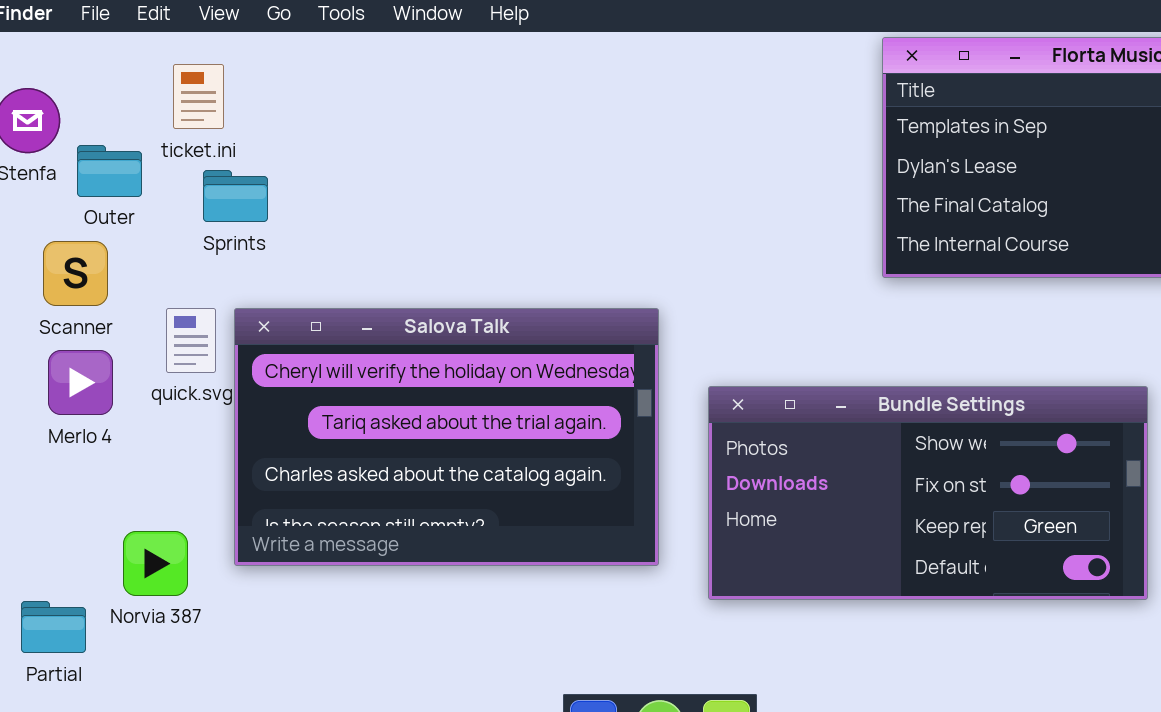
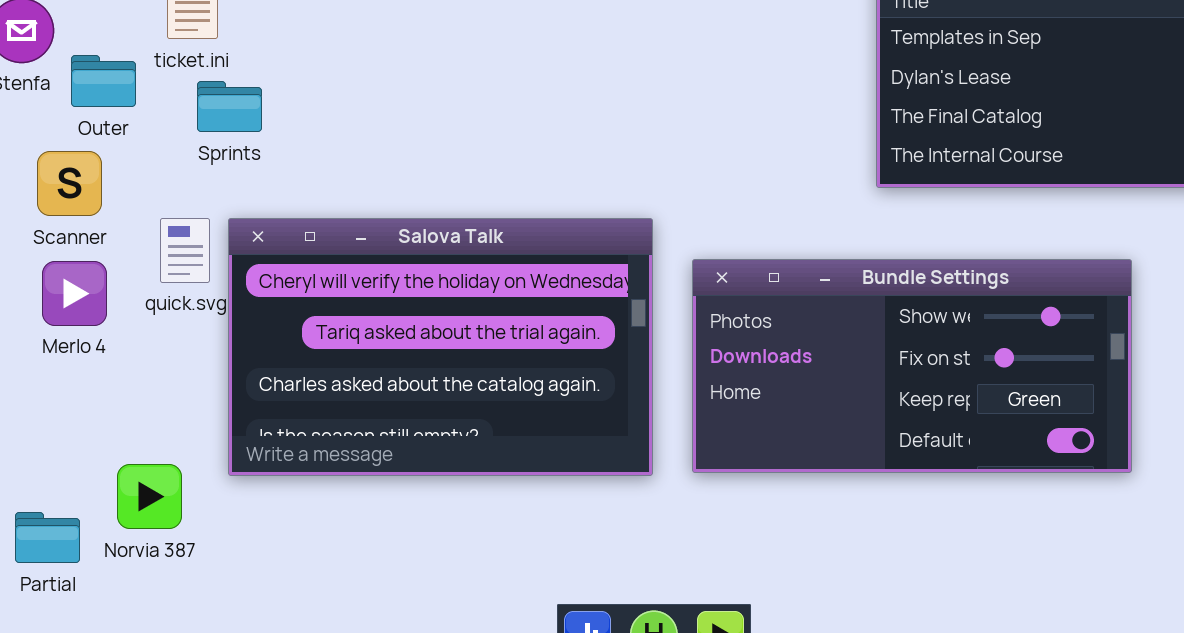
Bundle Settings: [708,386,1148,600] -> [692,259,1132,473], moved
Norvia 387: [123,531,188,596] -> [117,464,182,529], moved

